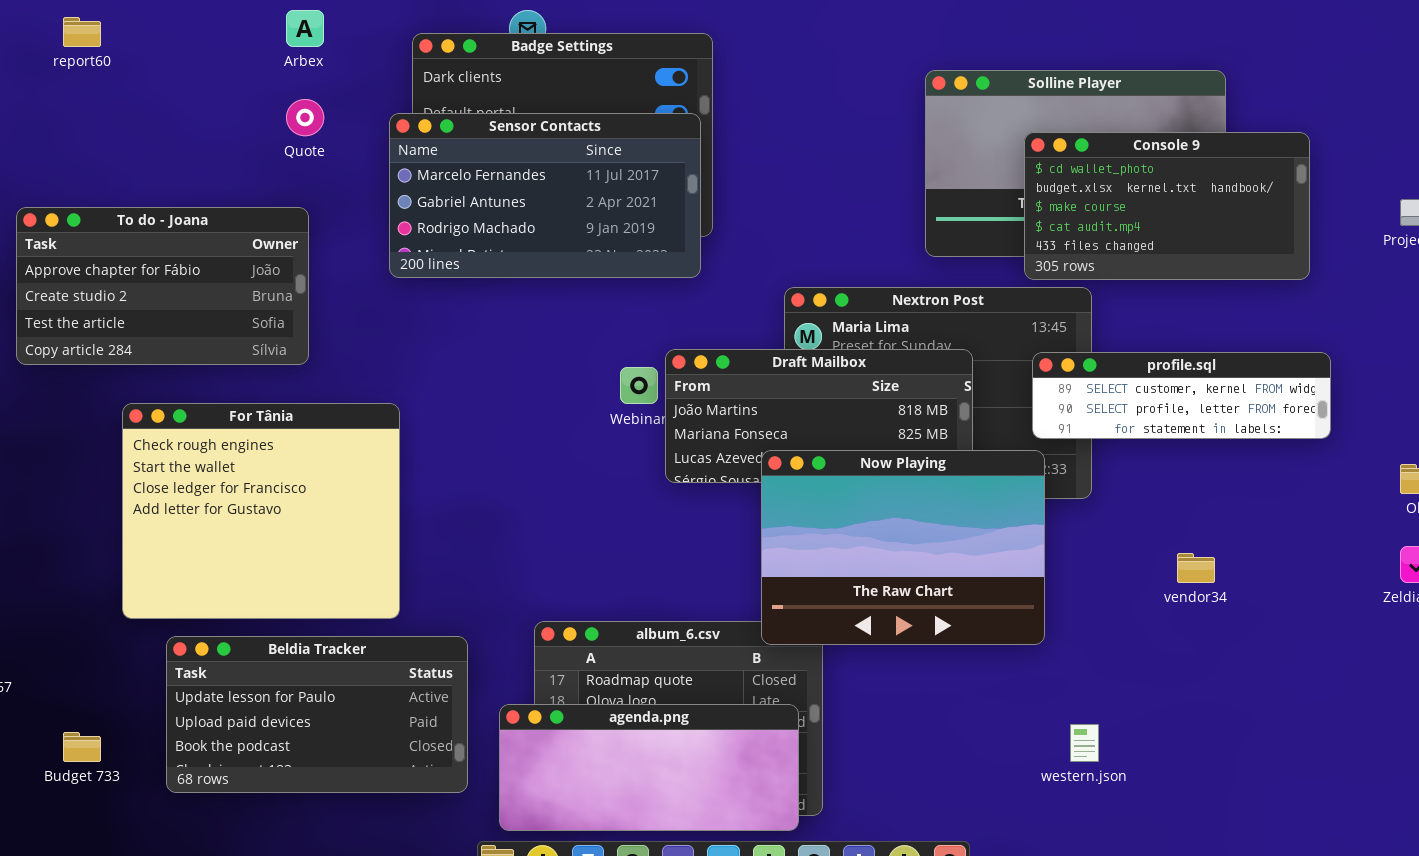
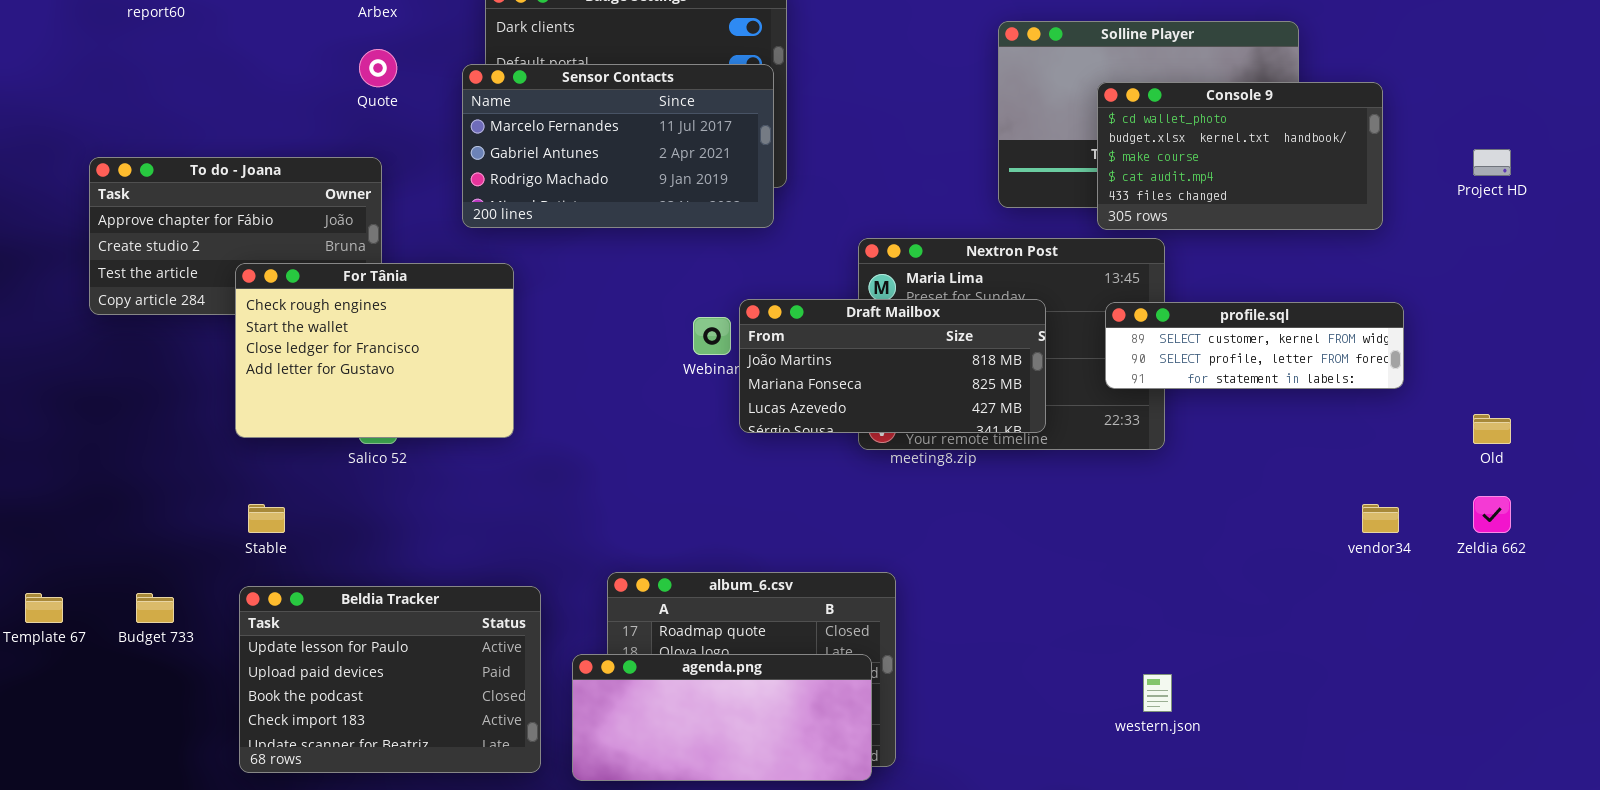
For Tânia: [122,403,400,619] -> [235,263,514,438], moved, resized
Now Playing: [761,450,1045,645] -> none, closed
vendor34: [1177,553,1215,583] -> [1362,504,1399,533], moved
Beldia Tracker: [166,636,468,793] -> [239,586,541,773], resized
Budget 733: [63,732,101,762] -> [136,593,174,623], moved

